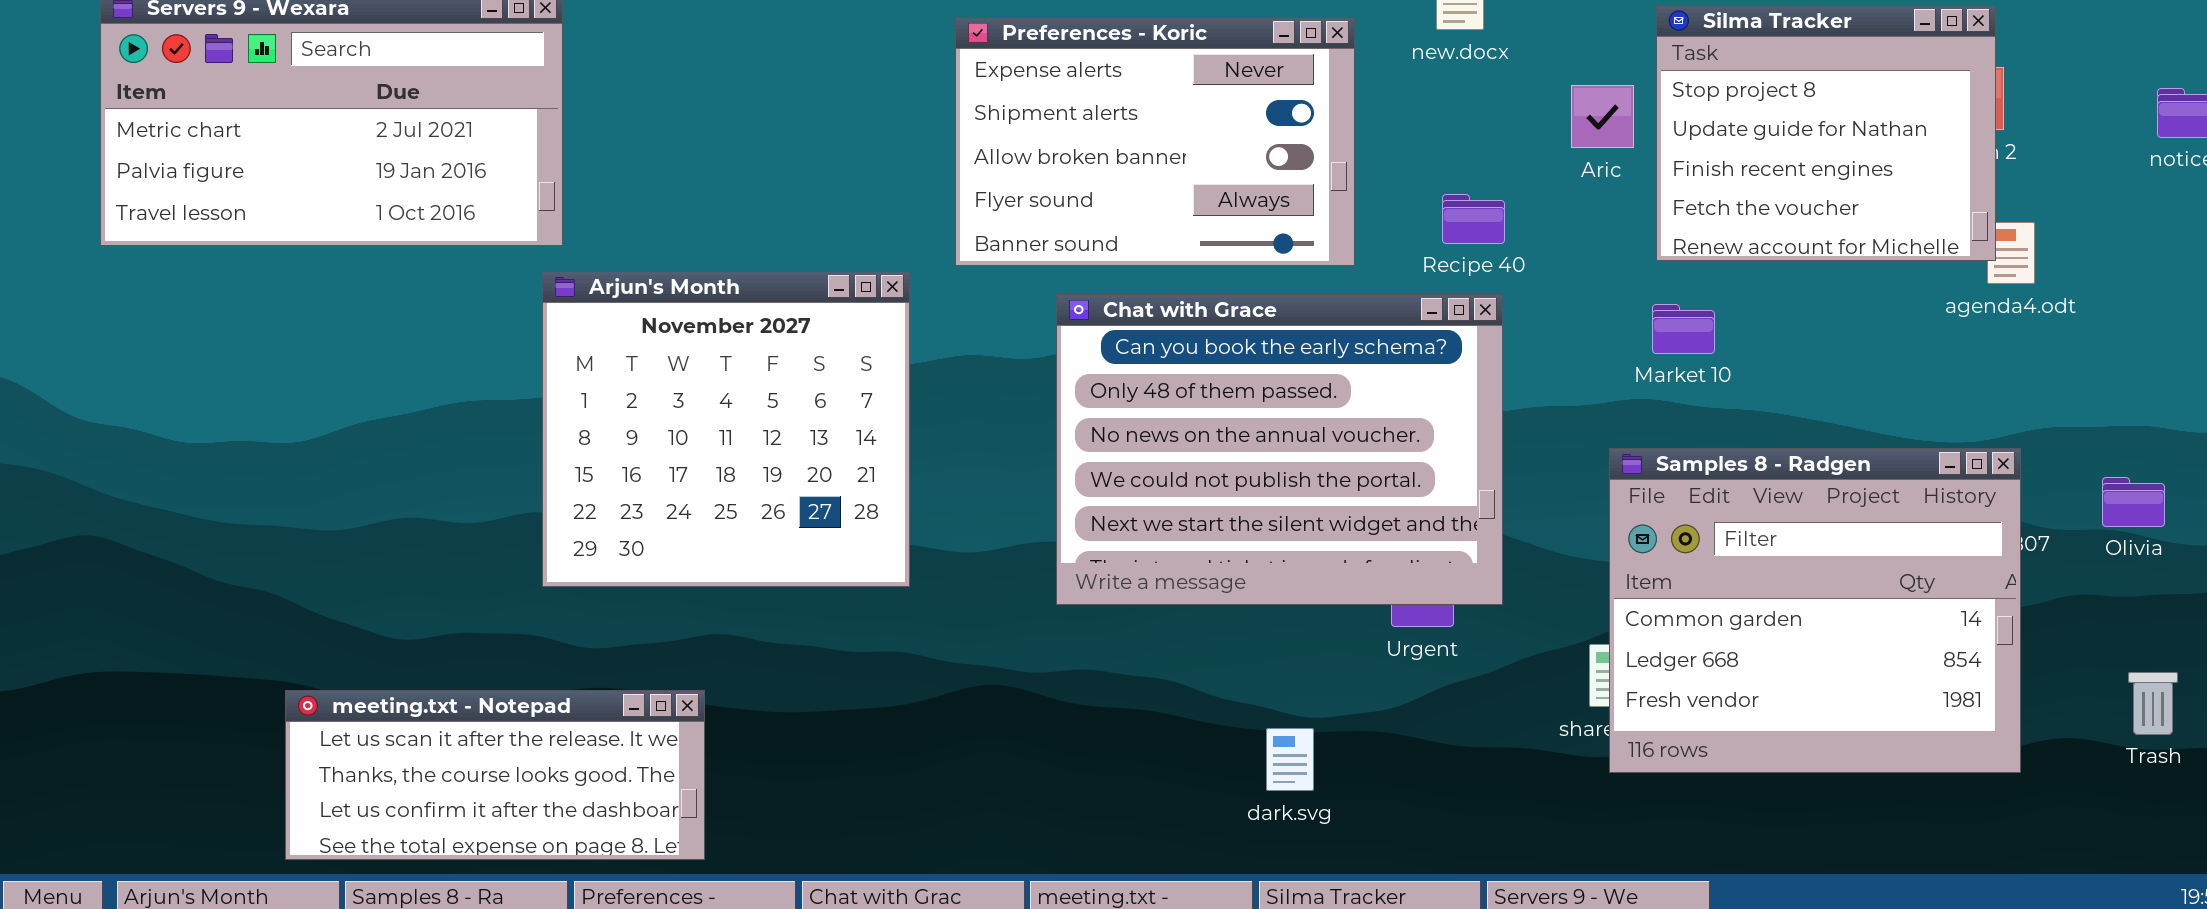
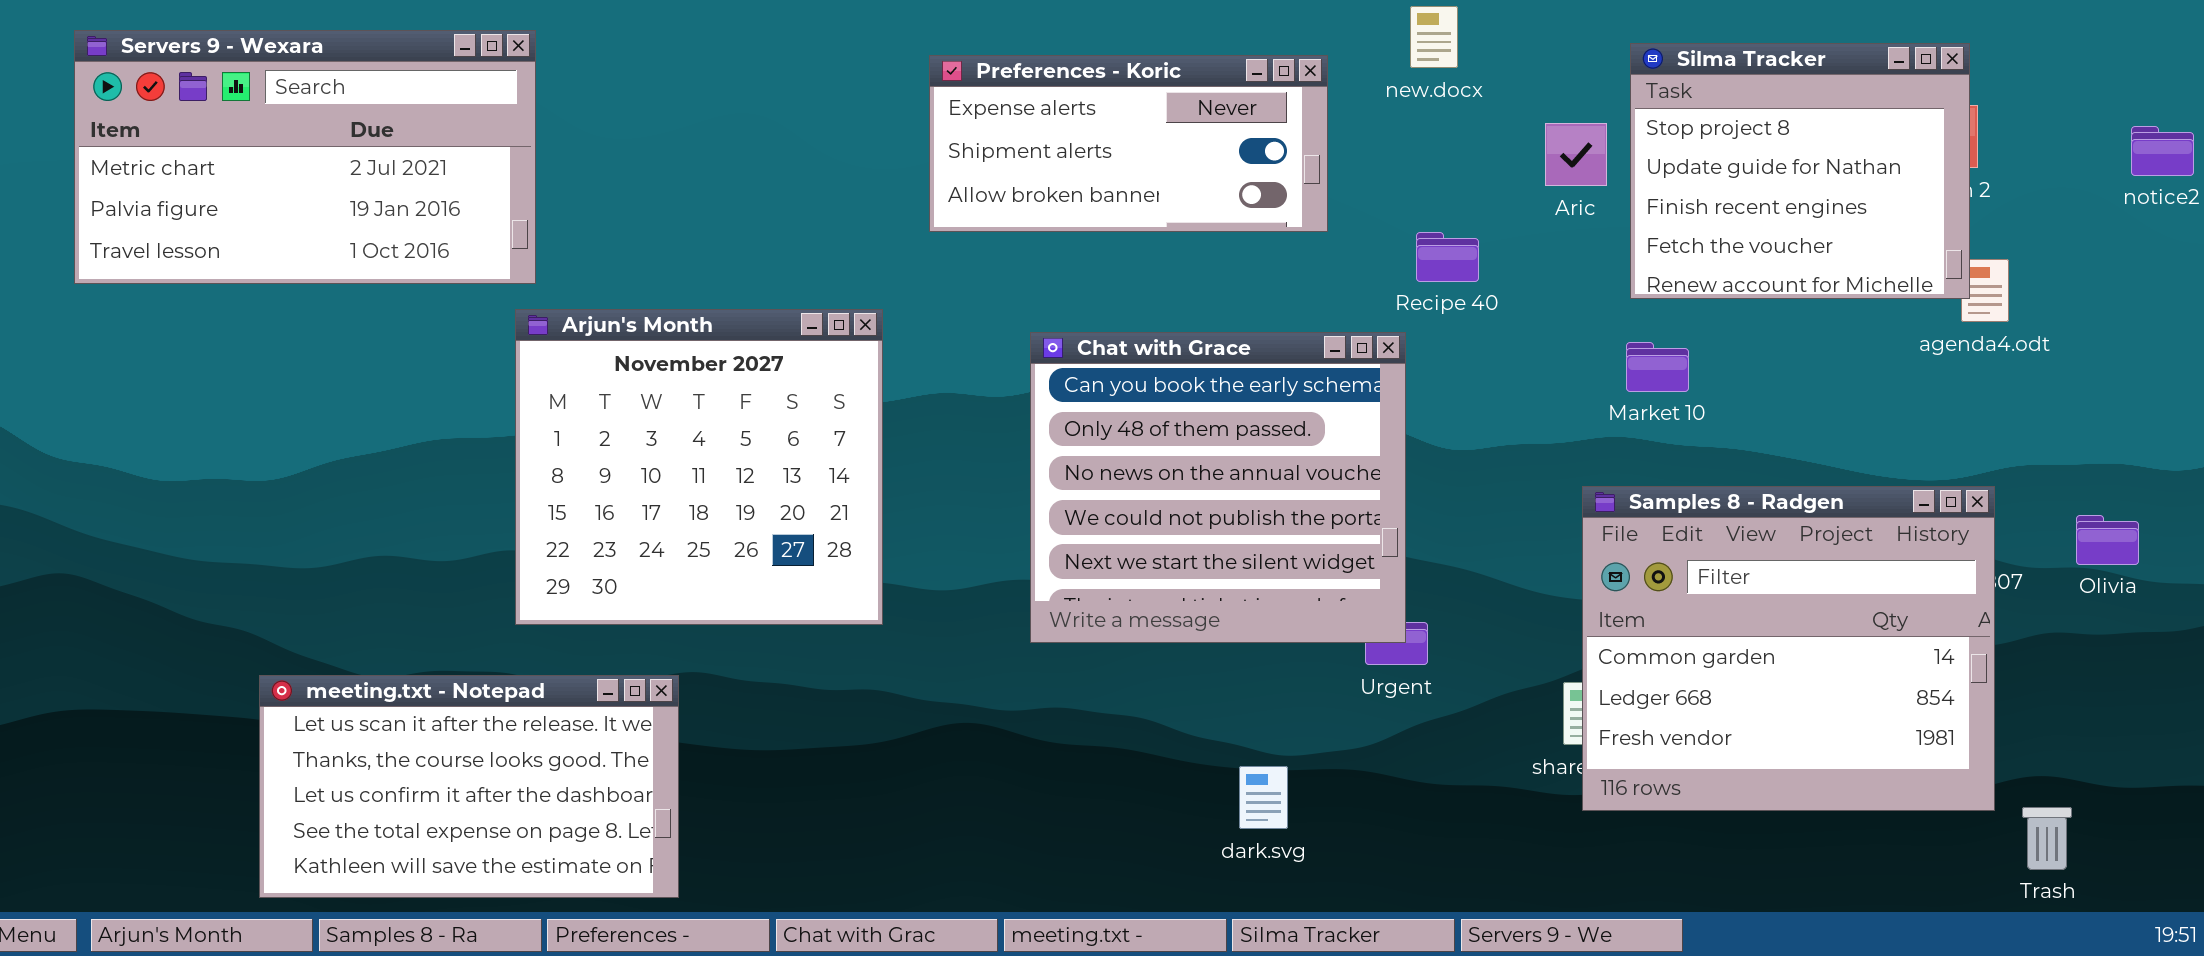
Preferences - Koric: [955,17,1355,266] -> [929,55,1328,232], resized
Chat with Grace: [1056,294,1503,605] -> [1030,332,1406,643], resized
Trash: [2128,672,2178,735] -> [2022,807,2072,870], moved
meeting.txt - Notepad: [285,690,705,860] -> [259,675,679,898], resized

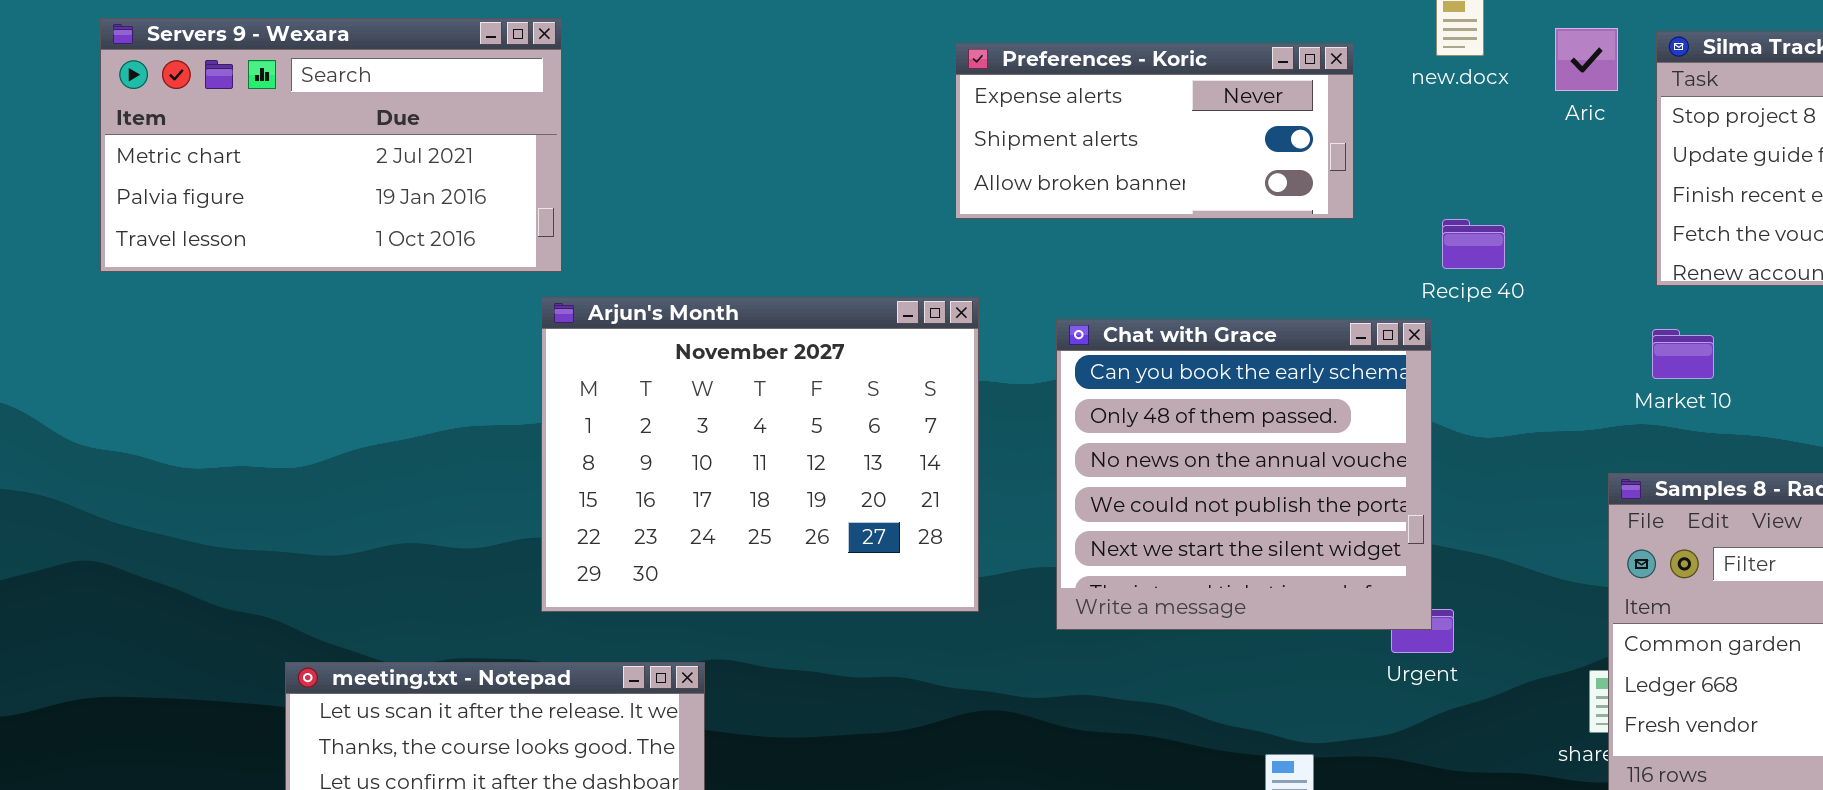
Aric: [1545,123,1607,186] -> [1555,28,1618,91], moved
Arjun's Month: [515,309,883,625] -> [541,297,979,612], resized

